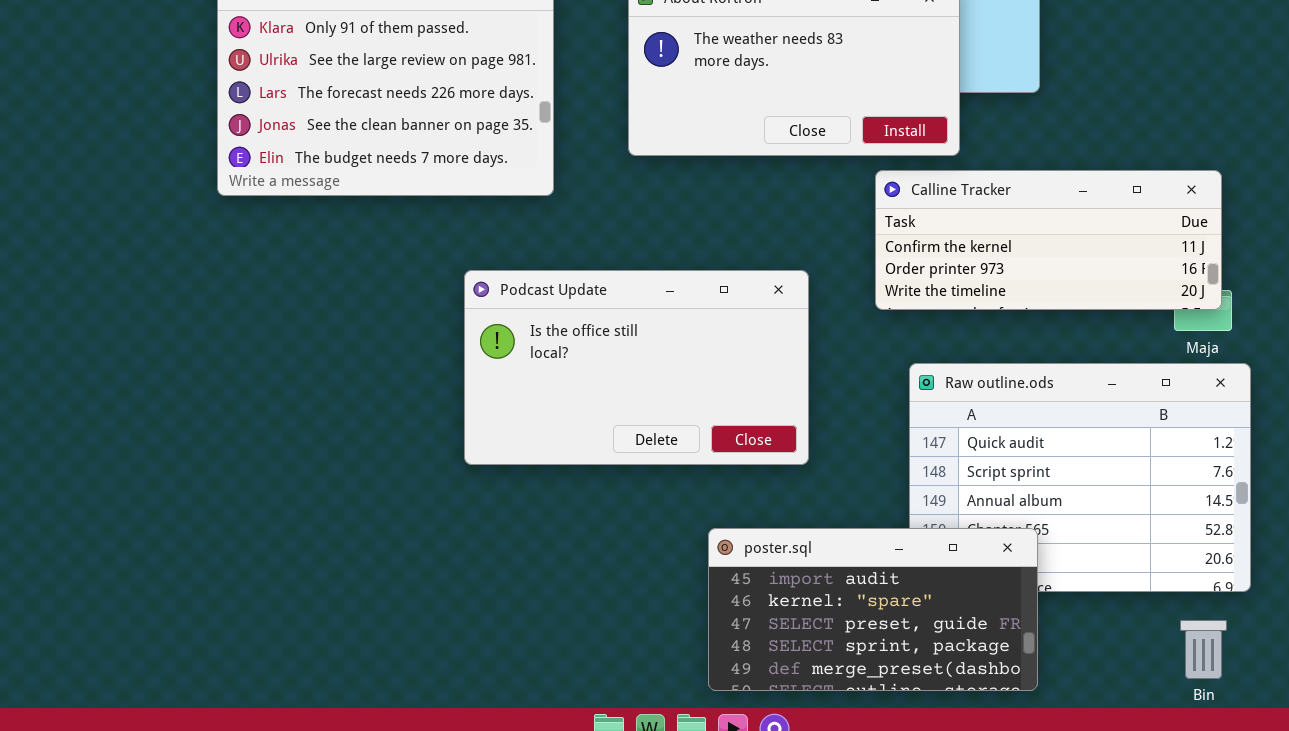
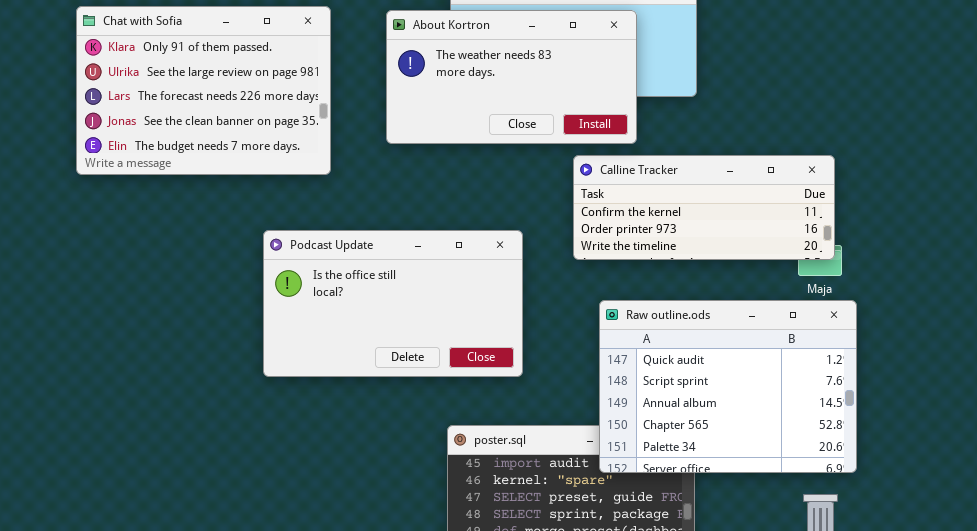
Raw outline.ods: [909,363,1251,592] -> [599,300,857,473], raised

